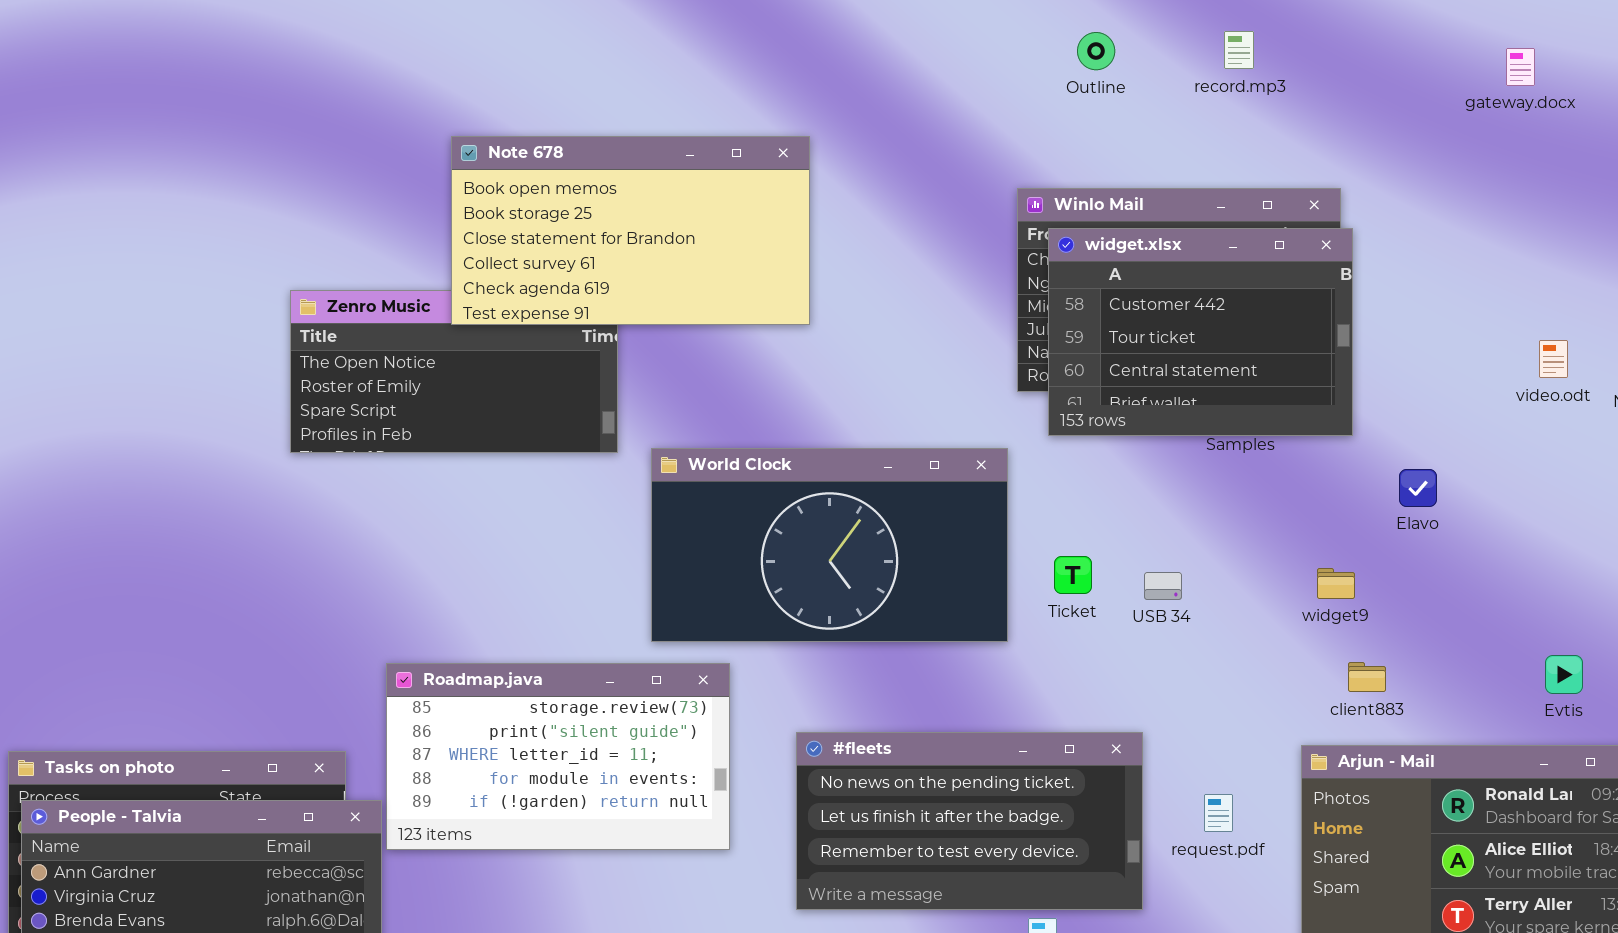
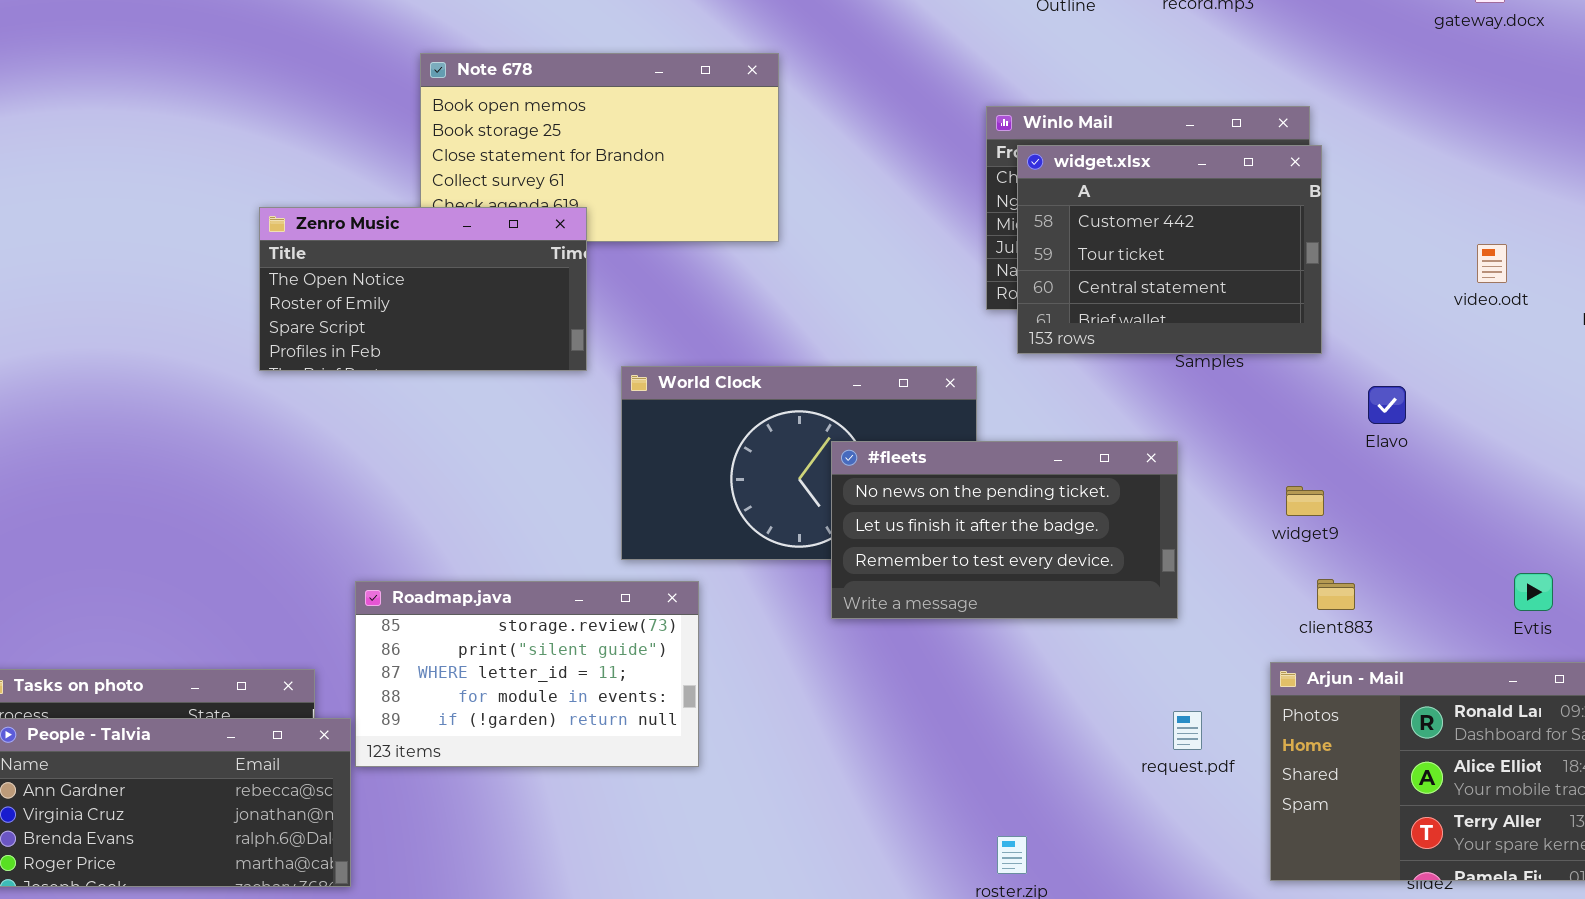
Zenro Music: [290,290,618,453] -> [259,207,587,371], raised
video.odt: [1539,340,1568,378] -> [1477,244,1507,283], moved
#fleets: [796,732,1143,910] -> [831,441,1178,619], moved

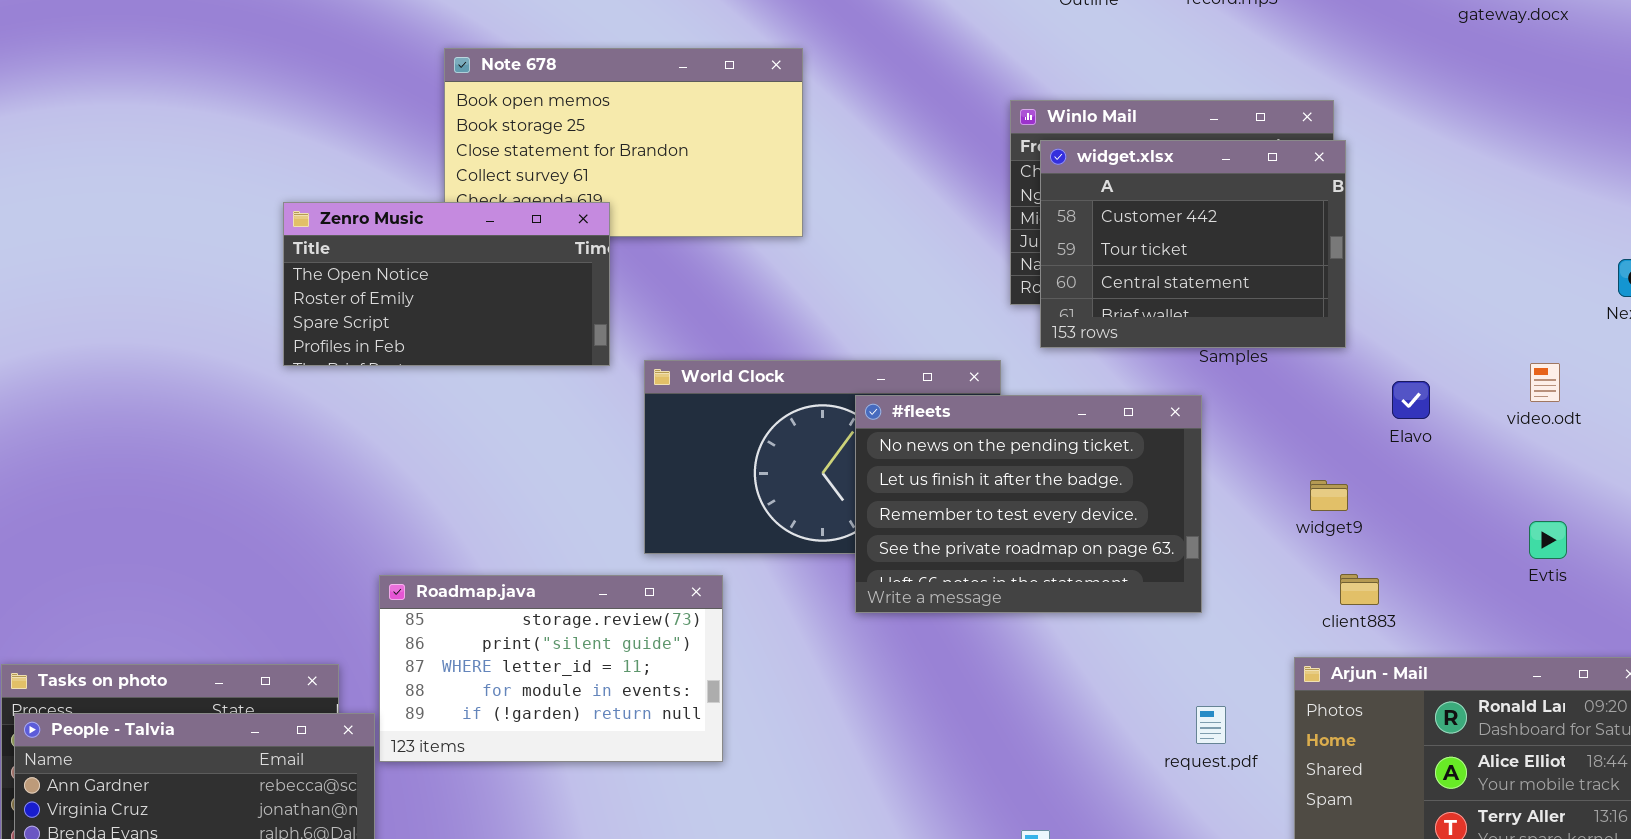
video.odt: [1477,244,1507,283] -> [1530,363,1560,402], moved
#fleets: [831,441,1178,619] -> [855,395,1202,613], resized
Evtis: [1514,573,1553,611] -> [1529,521,1567,559], moved

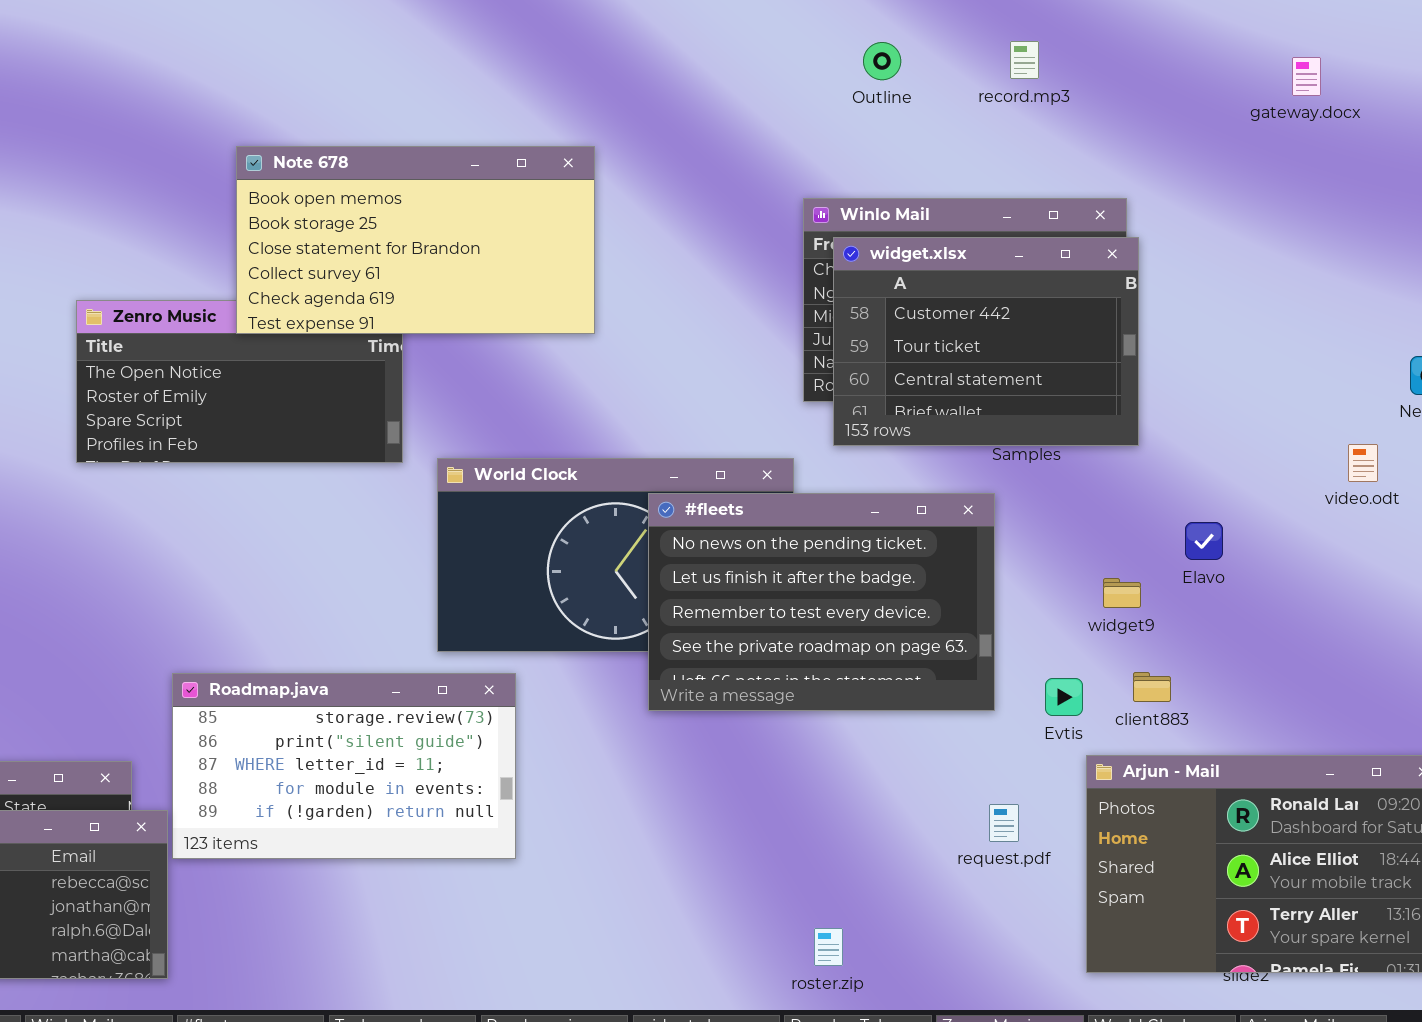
Note 678: [444,48,803,237] -> [236,146,595,334], raised
video.odt: [1530,363,1560,402] -> [1348,444,1378,482], moved
Elavo: [1392,381,1430,419] -> [1185,522,1223,560], moved
Evtis: [1529,521,1567,559] -> [1045,678,1083,716], moved

